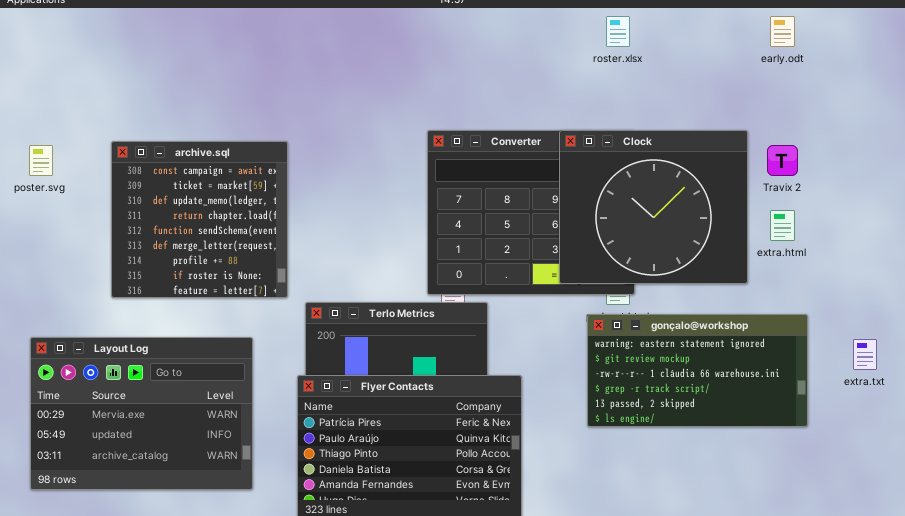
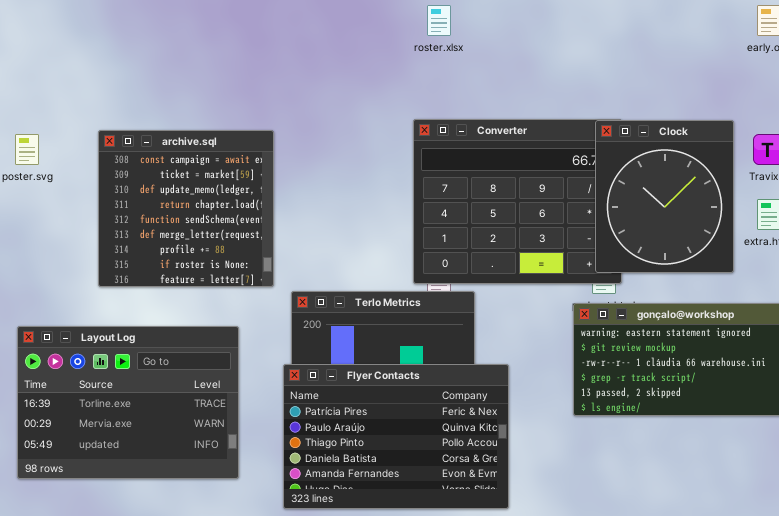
roster.xlsx: [606,16,630,47] -> [427,5,451,36], moved
Clock: [559,130,748,284] -> [595,120,734,273], resized
Layout Log: [30,337,253,490] -> [17,326,239,479], scrolled up 1 row

